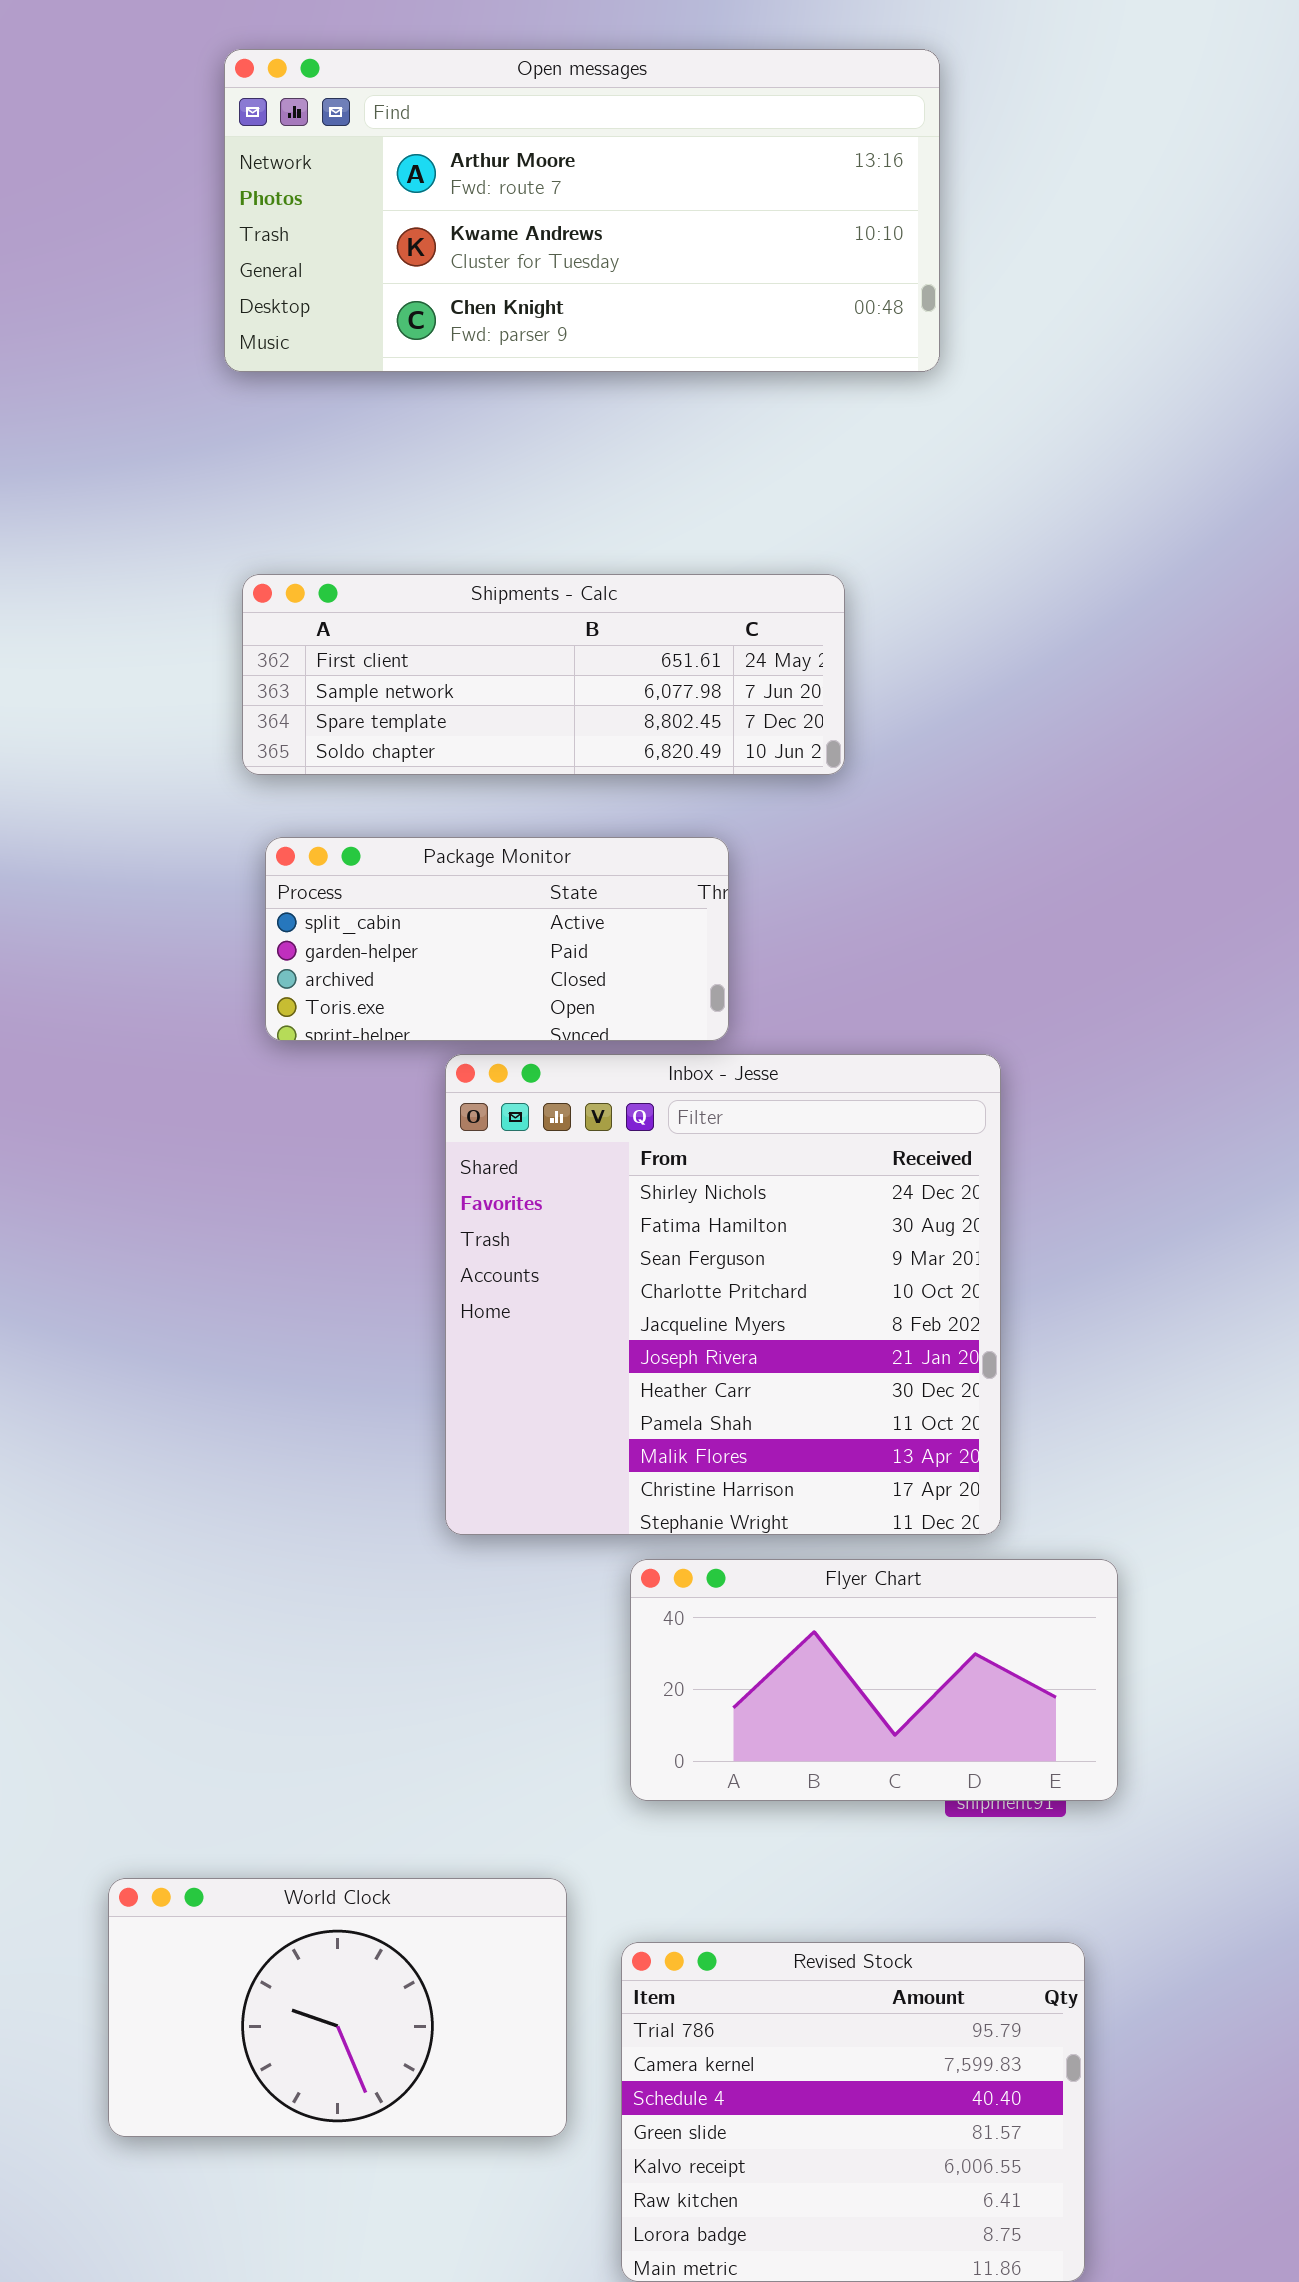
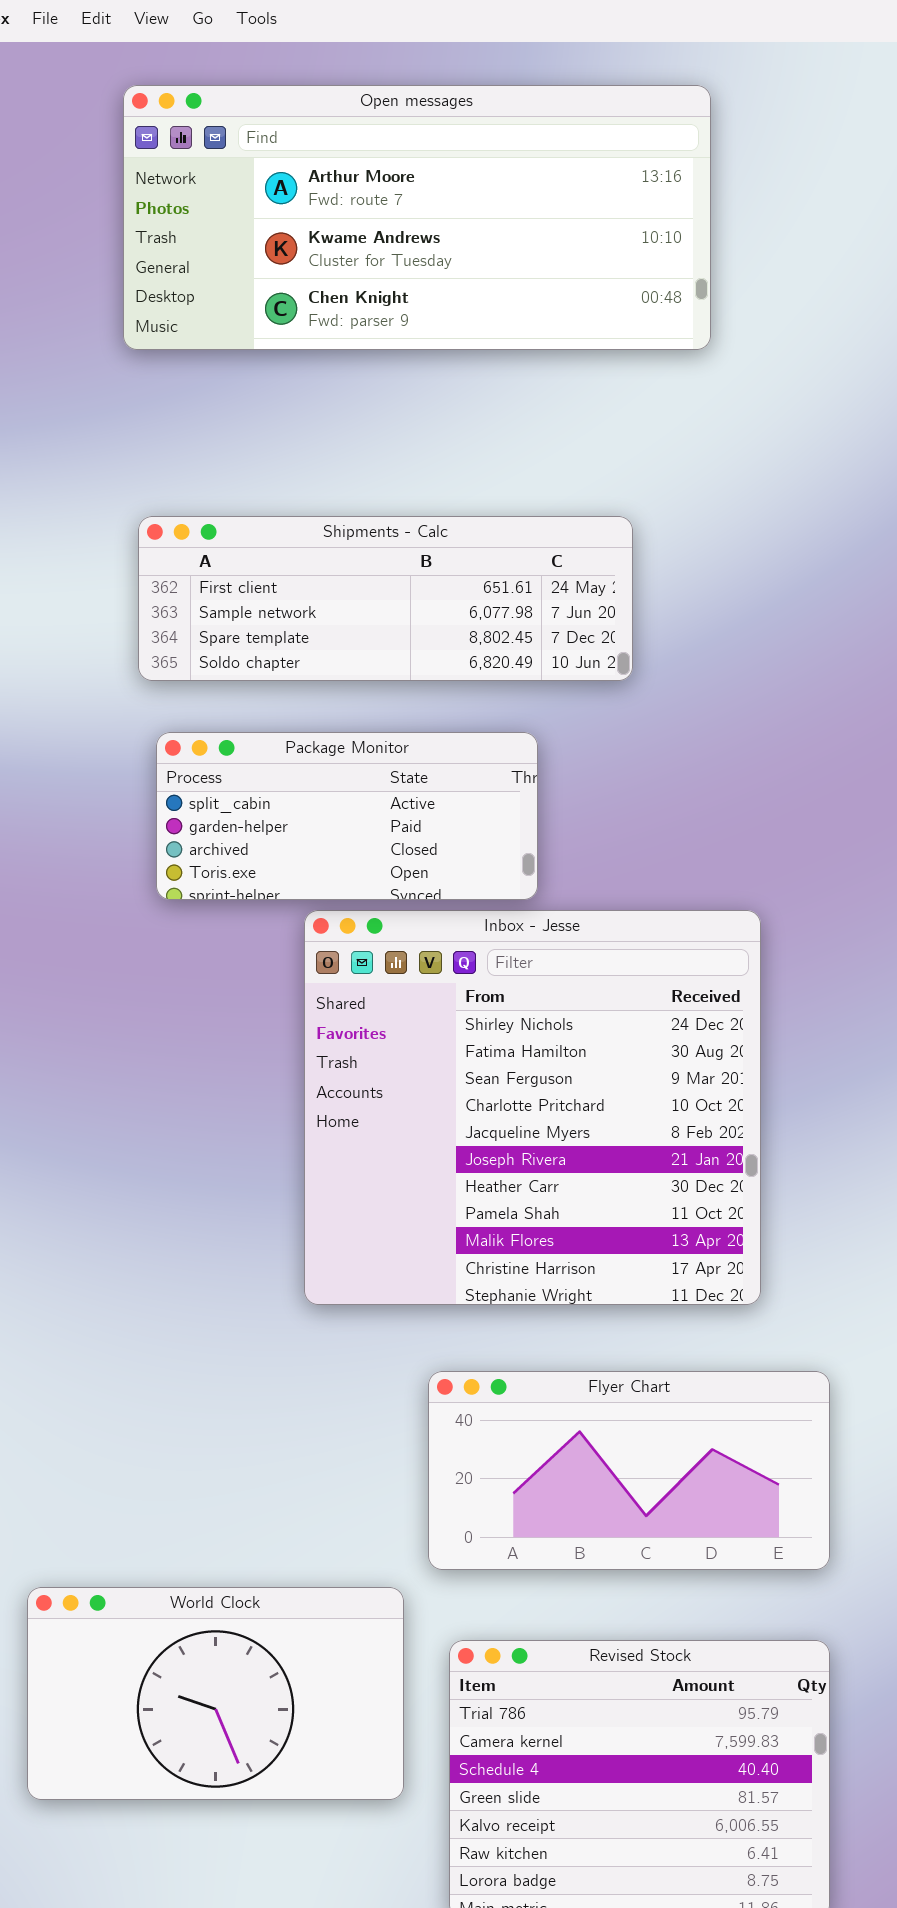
Flyer Chart: [630,1559,1118,1801] -> [428,1371,830,1570], moved

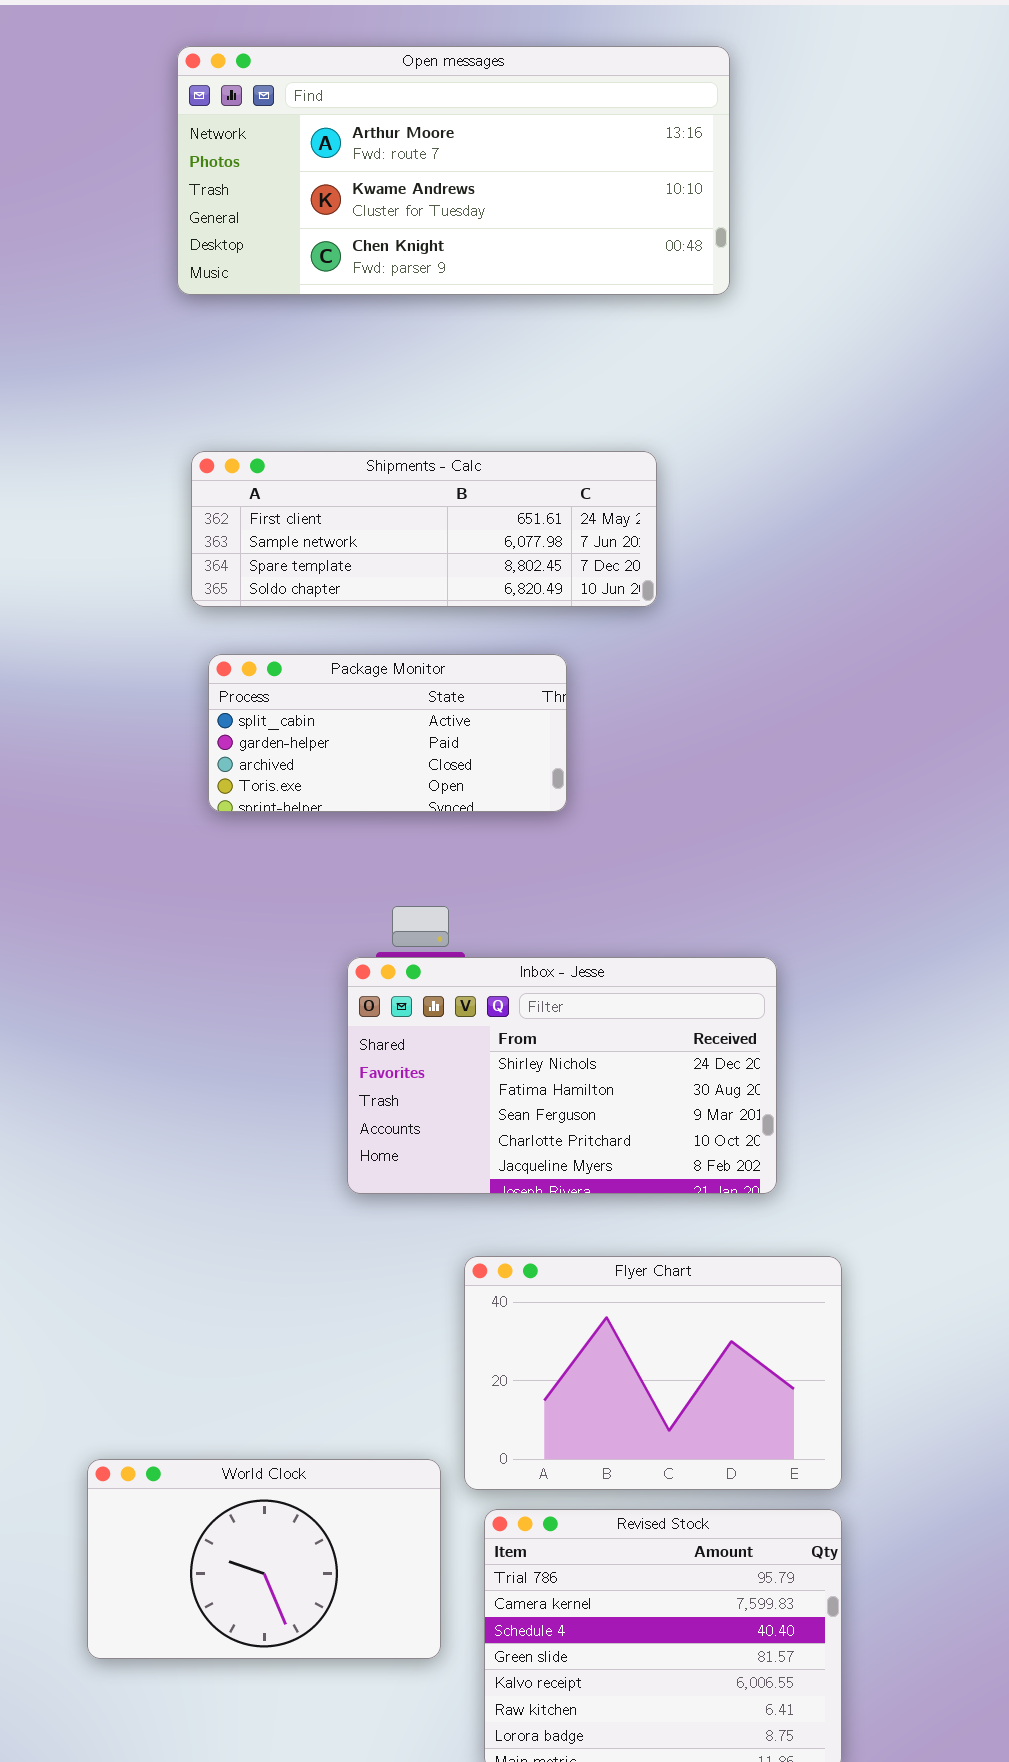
Inbox - Jesse: [304,910,761,1305] -> [347,957,777,1194], resized
Flyer Chart: [428,1371,830,1570] -> [464,1256,842,1490], resized

